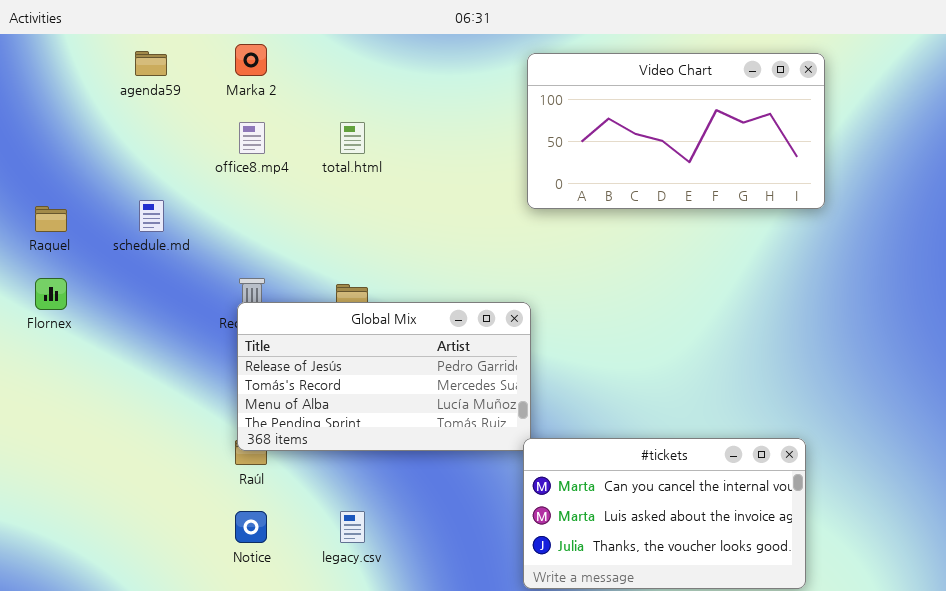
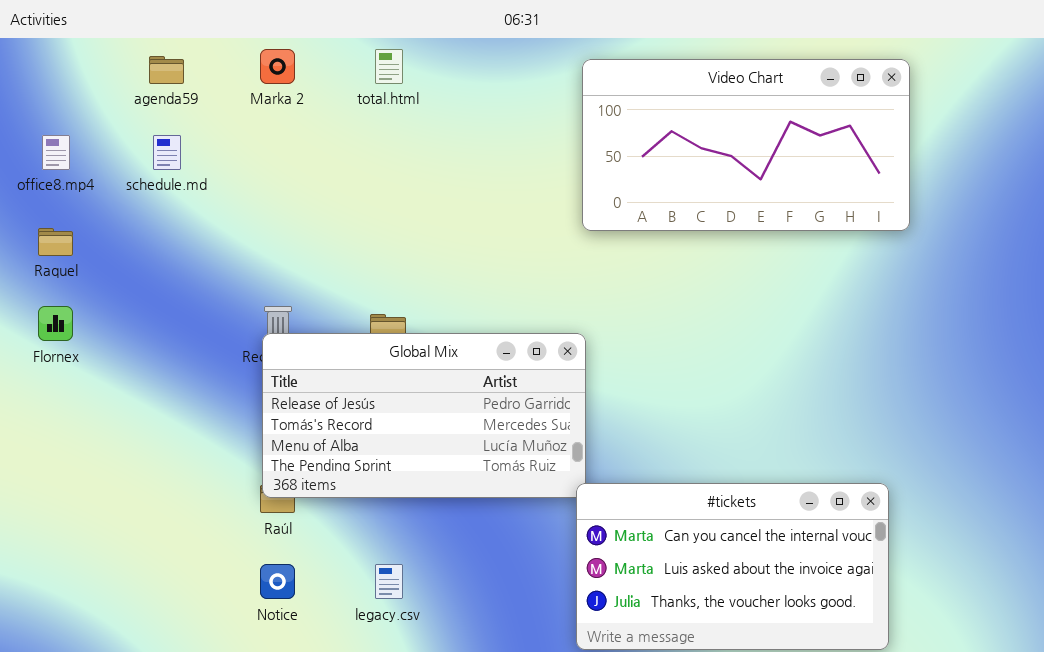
office8.mp4: [239,122,265,154] -> [42,135,70,170], moved
total.html: [340,122,365,154] -> [375,49,403,84], moved
schedule.md: [139,200,164,232] -> [153,135,181,170], moved

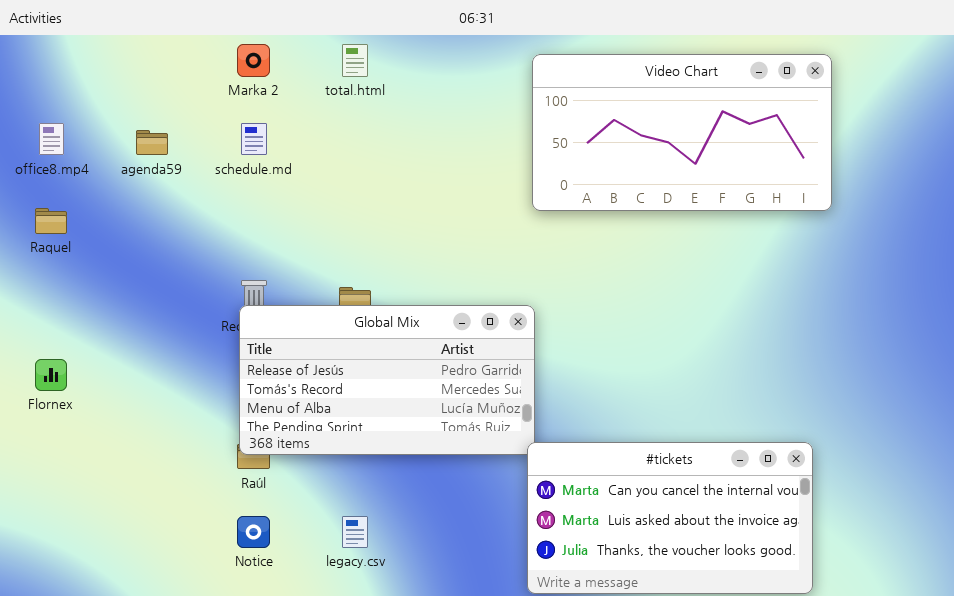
agenda59: [149,56,184,84] -> [136,130,168,155], moved
schedule.md: [153,135,181,170] -> [241,123,267,155], moved
Flornex: [38,306,73,341] -> [35,359,67,391], moved

